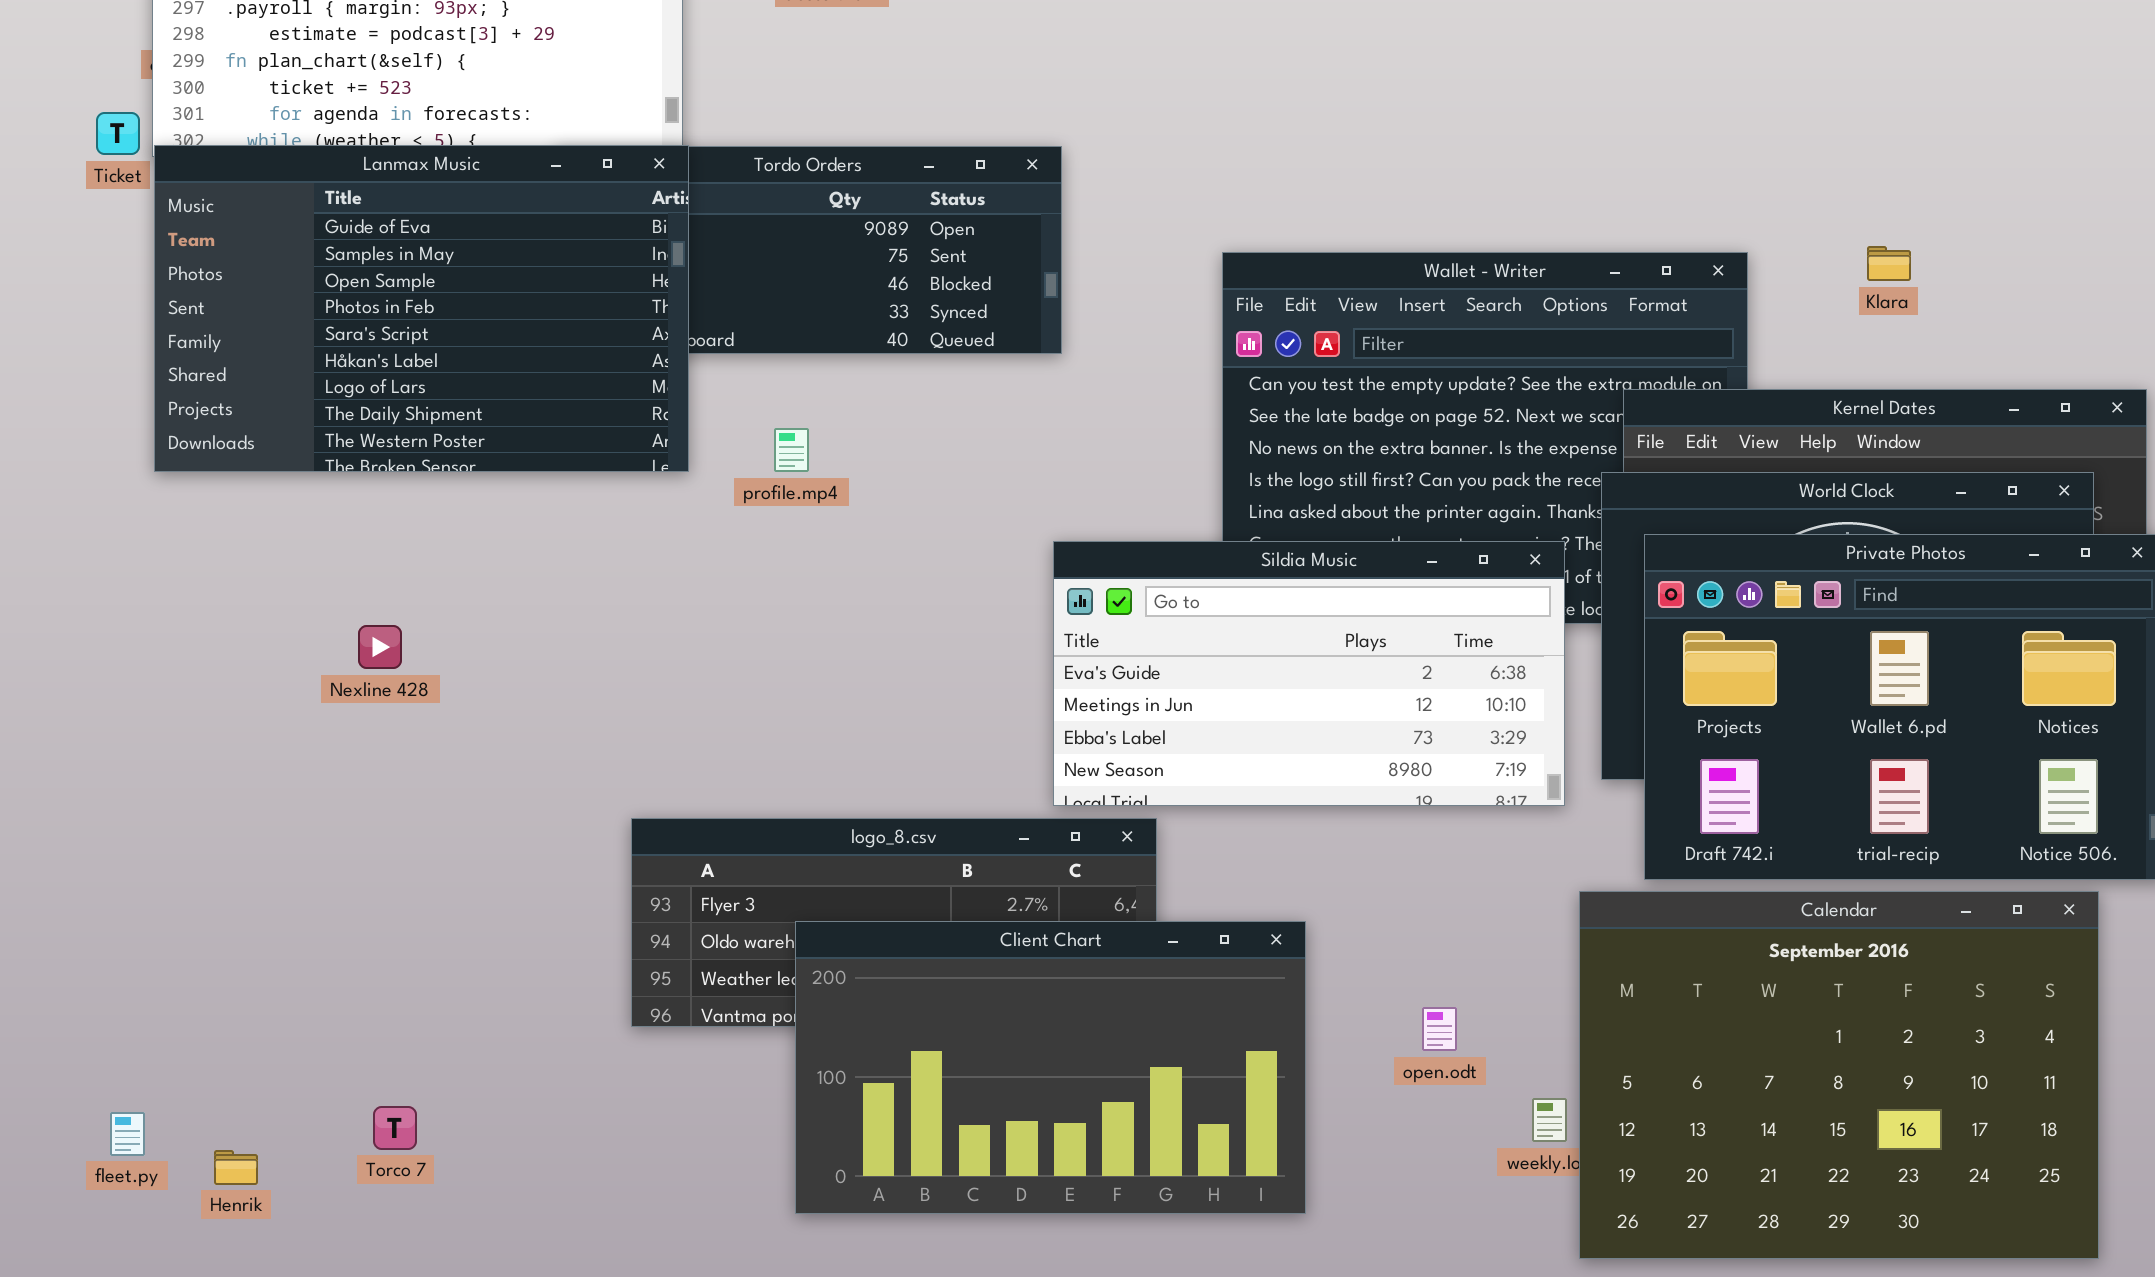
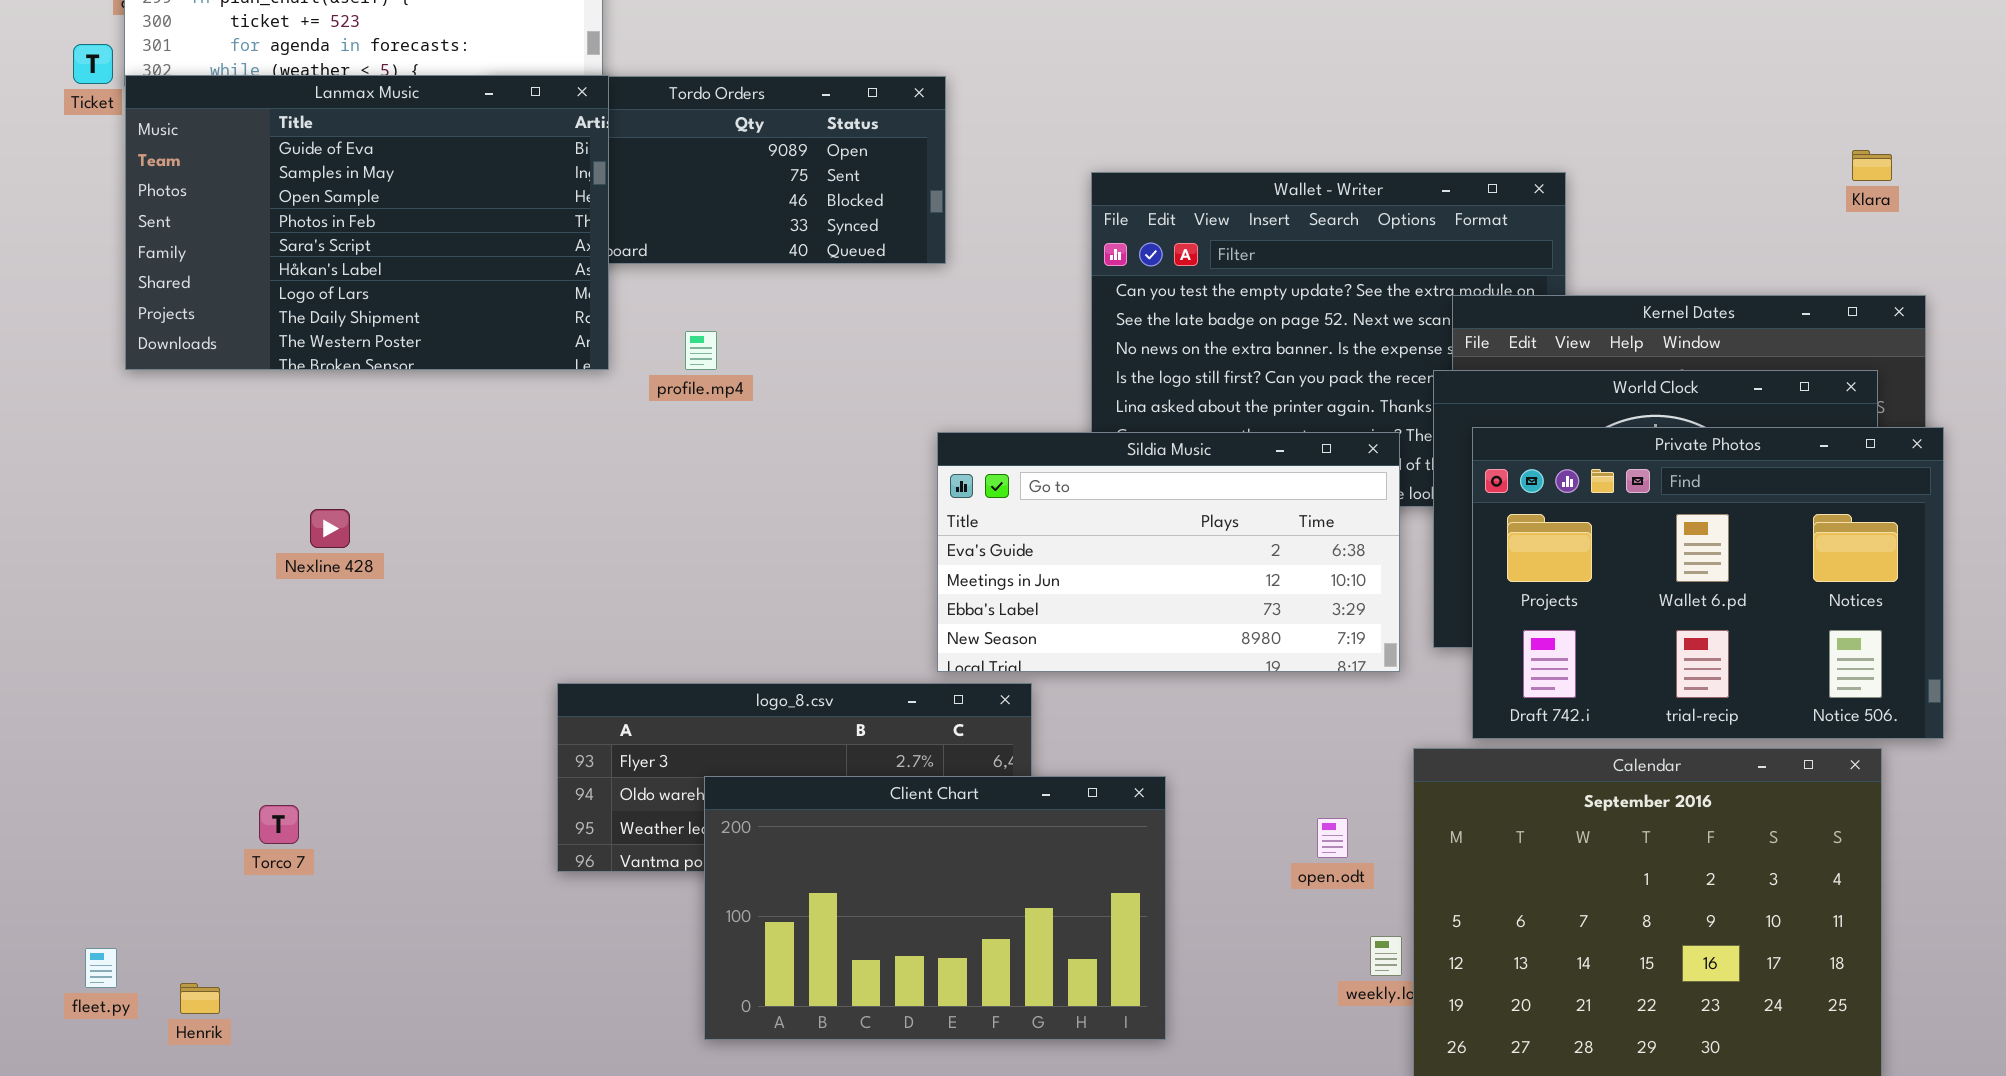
Klara: [1867,246,1911,281] -> [1852,150,1892,181], moved
open.odt: [1422,1007,1457,1051] -> [1317,818,1348,858], moved
Torco 7: [373,1106,417,1150] -> [259,805,299,844], moved

